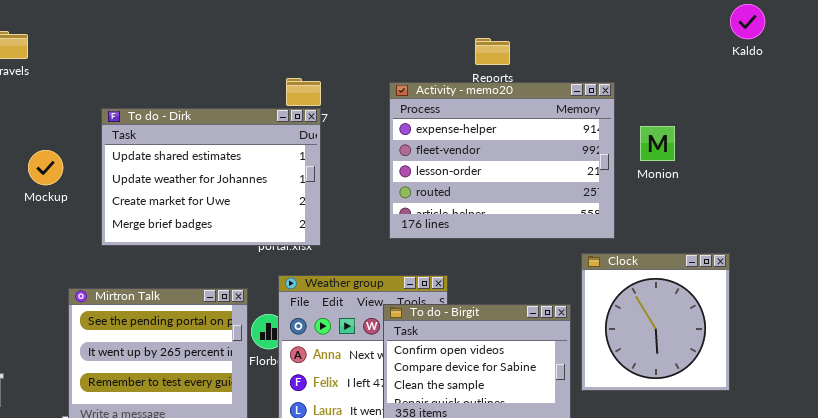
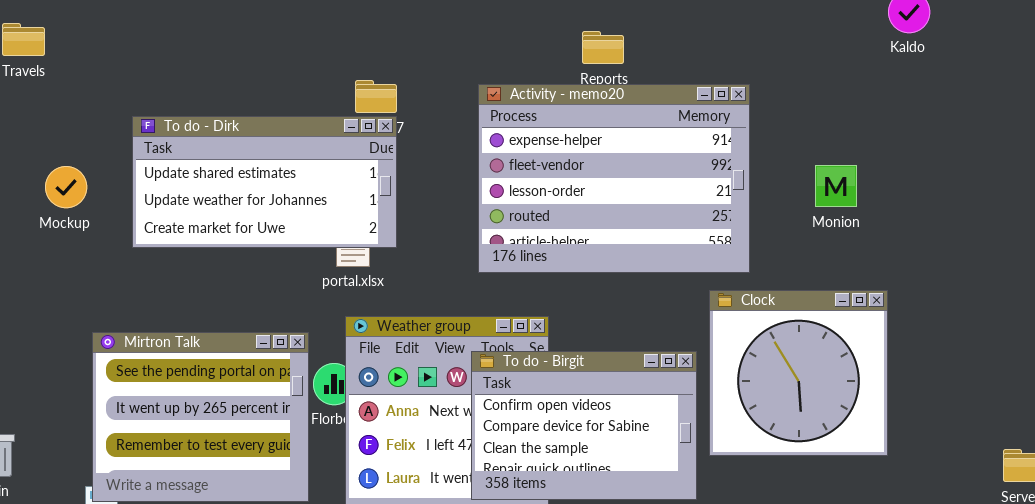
To do - Dirk: [101,108,321,246] -> [132,116,397,248], resized
Monion: [640,126,675,161] -> [815,165,857,207], moved

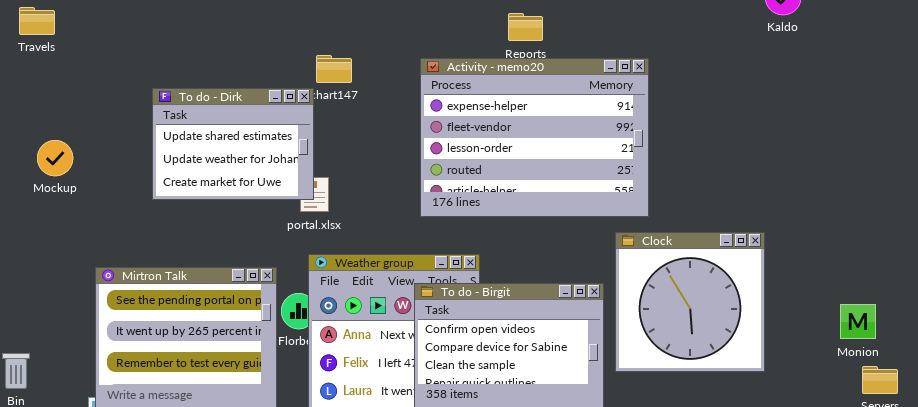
To do - Dirk: [132,116,397,248] -> [152,88,314,200], moved, resized
Monion: [815,165,857,207] -> [840,304,876,339], moved
Mockup: [45,166,87,208] -> [37,140,73,176], moved

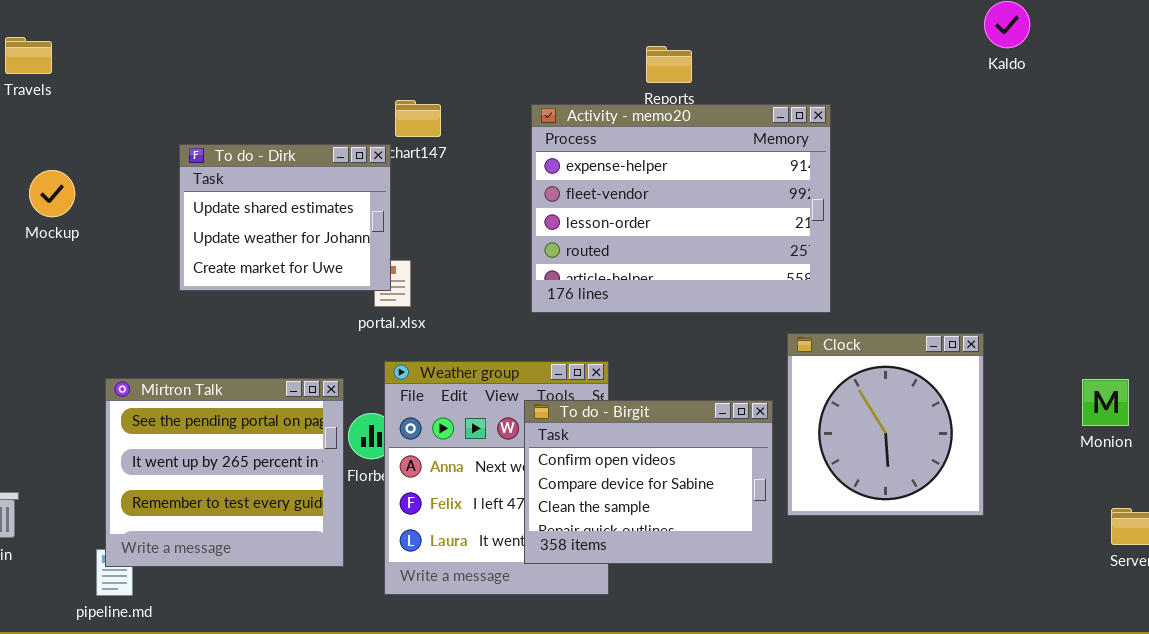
Mockup: [37,140,73,176] -> [29,170,75,217], moved
Monion: [840,304,876,339] -> [1082,379,1129,426], moved

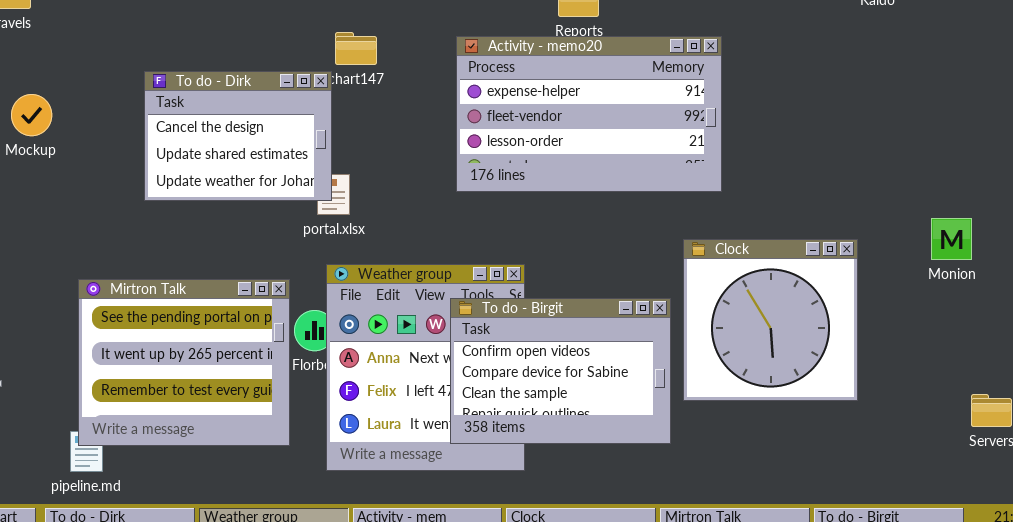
Activity - memo20: [531,104,831,313] -> [456,36,722,192], resized
To do - Dirk: [179,144,391,291] -> [144,71,332,201], scrolled up 1 row
Monion: [1082,379,1129,426] -> [931,218,972,260], moved

